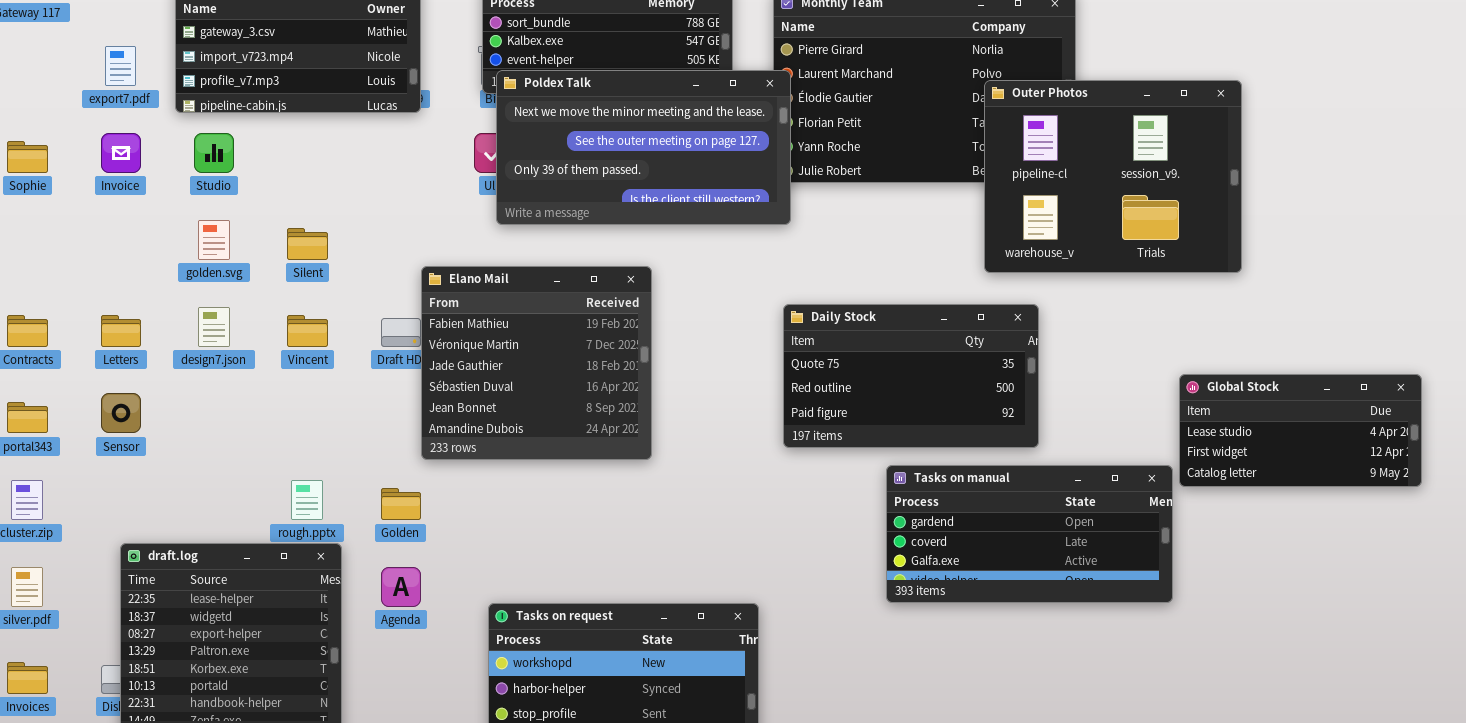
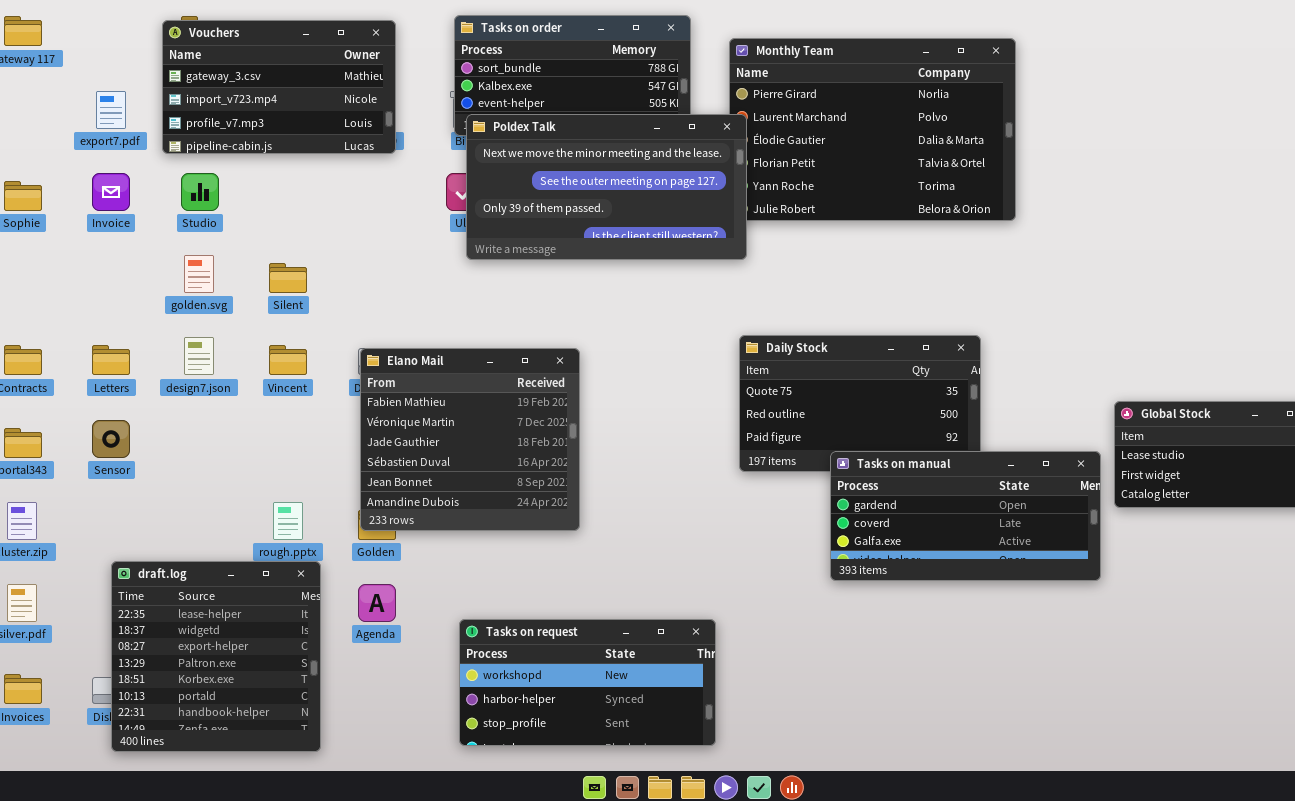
Outer Photos: [984,80,1242,273] -> none, closed
Elano Mail: [421,266,652,460] -> [360,348,580,531], moved
Tasks on manual: [886,465,1173,603] -> [830,451,1101,581], moved

